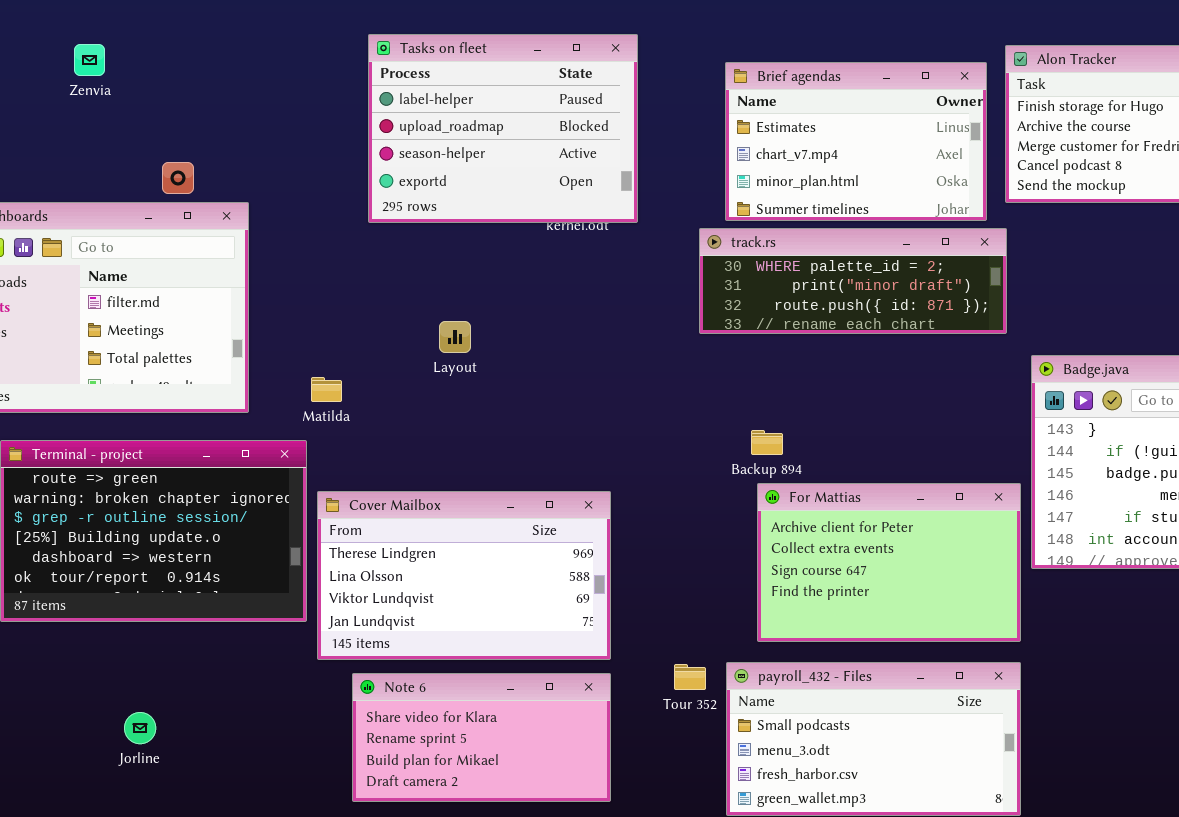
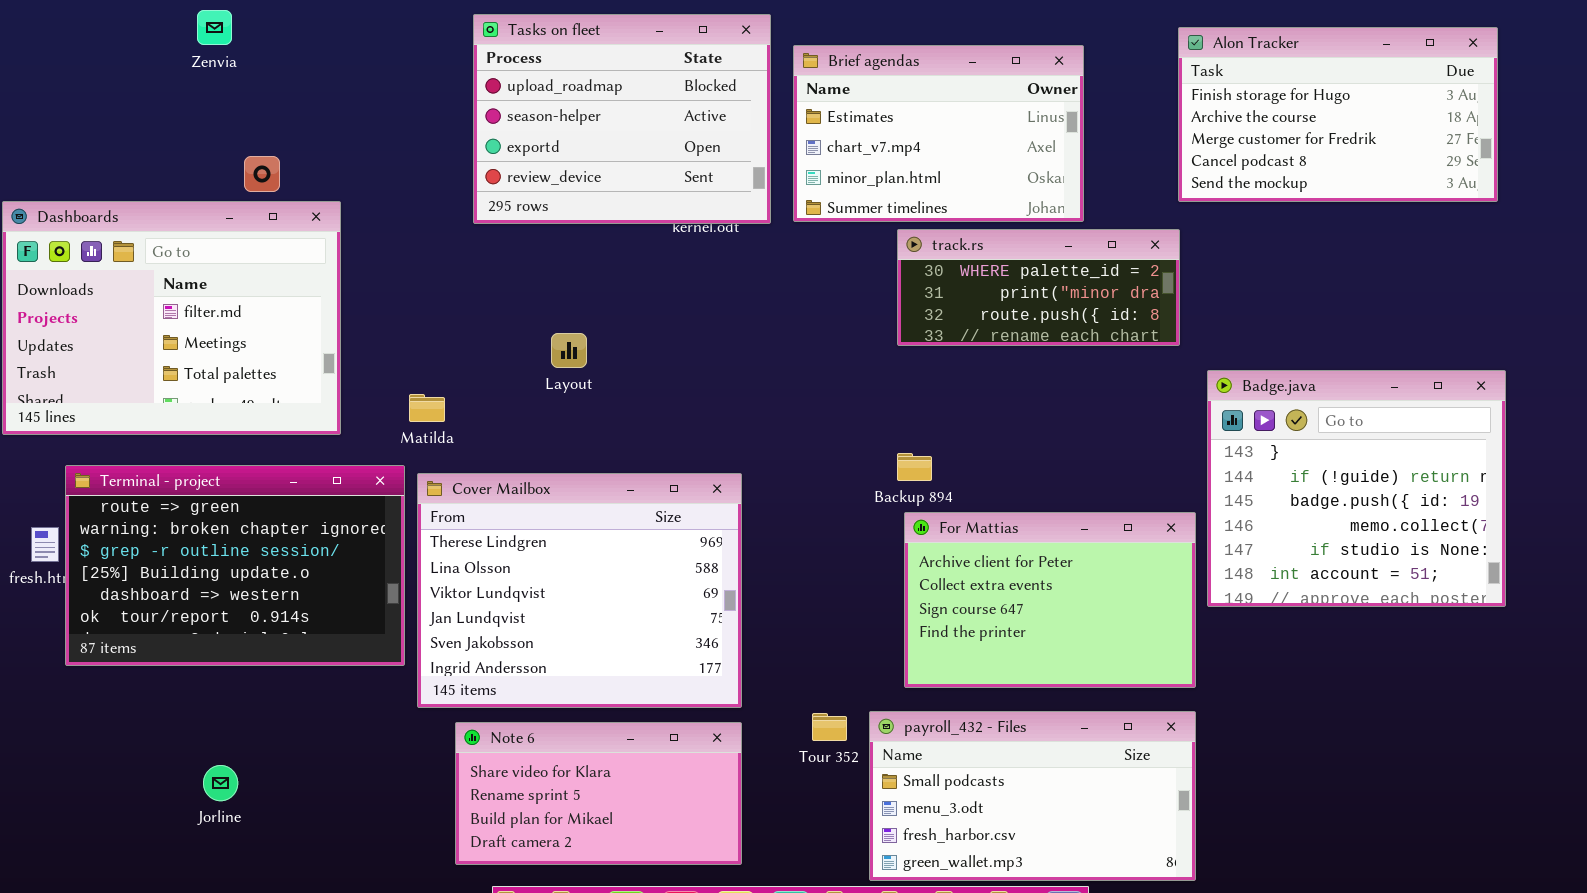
Tasks on fleet: [368,34,638,223] -> [473,14,771,224], scrolled down 1 row
Zenvia: [74,44,105,76] -> [197,10,232,45], moved
Brief agendas: [725,62,987,221] -> [793,45,1084,222], moved
track.rs: [699,228,1007,334] -> [897,229,1180,346], resized
Cover Mailbox: [317,491,611,660] -> [417,473,742,708], resized

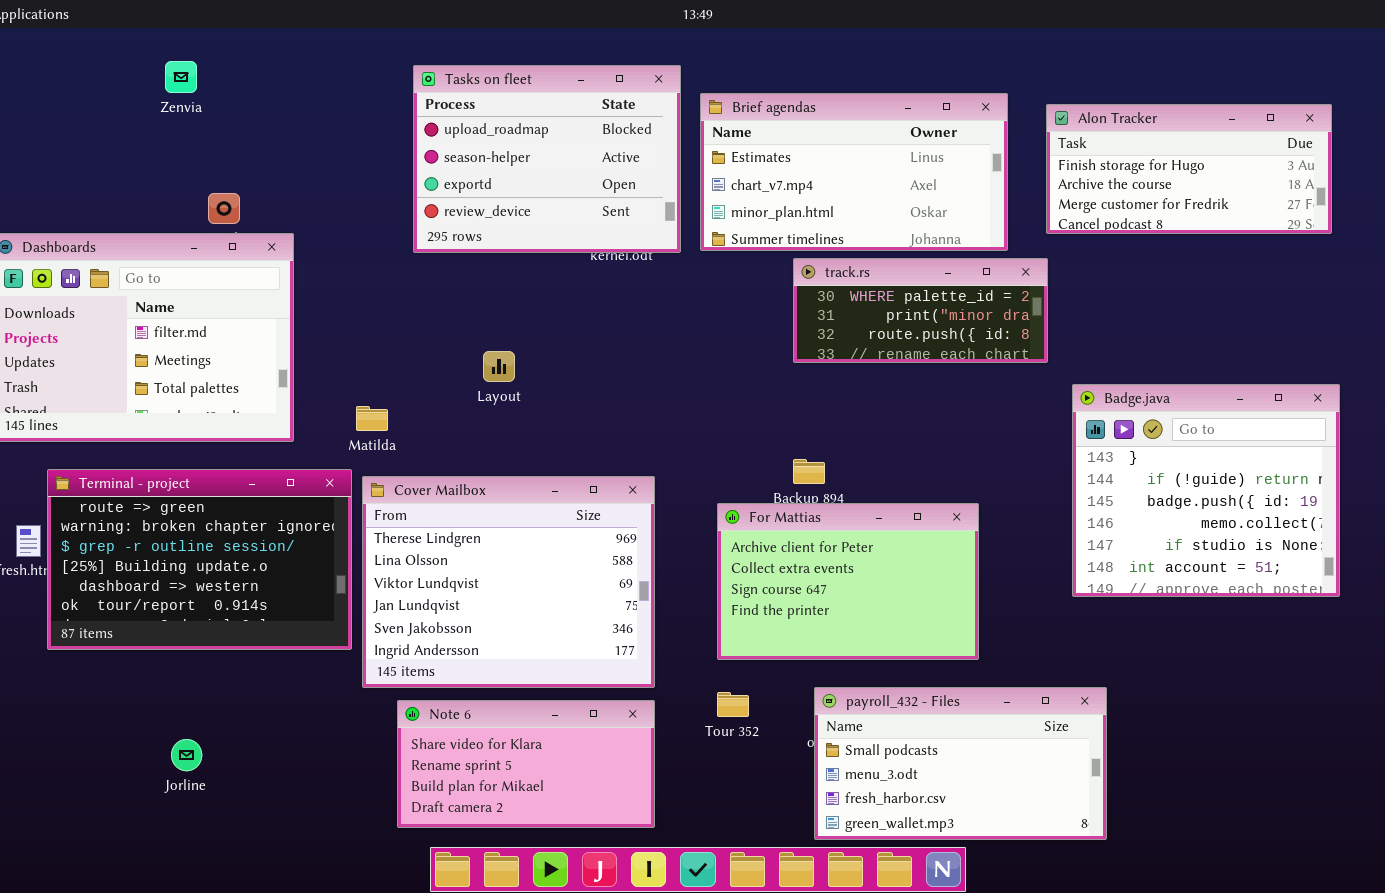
Alon Tracker: [1178,27,1498,202] -> [1046,104,1332,234], resized
Brief agendas: [793,45,1084,222] -> [700,93,1008,251], resized
For Mattias: [904,512,1196,688] -> [717,503,979,660], moved
payroll_432 - Files: [869,711,1196,881] -> [814,687,1107,840], moved

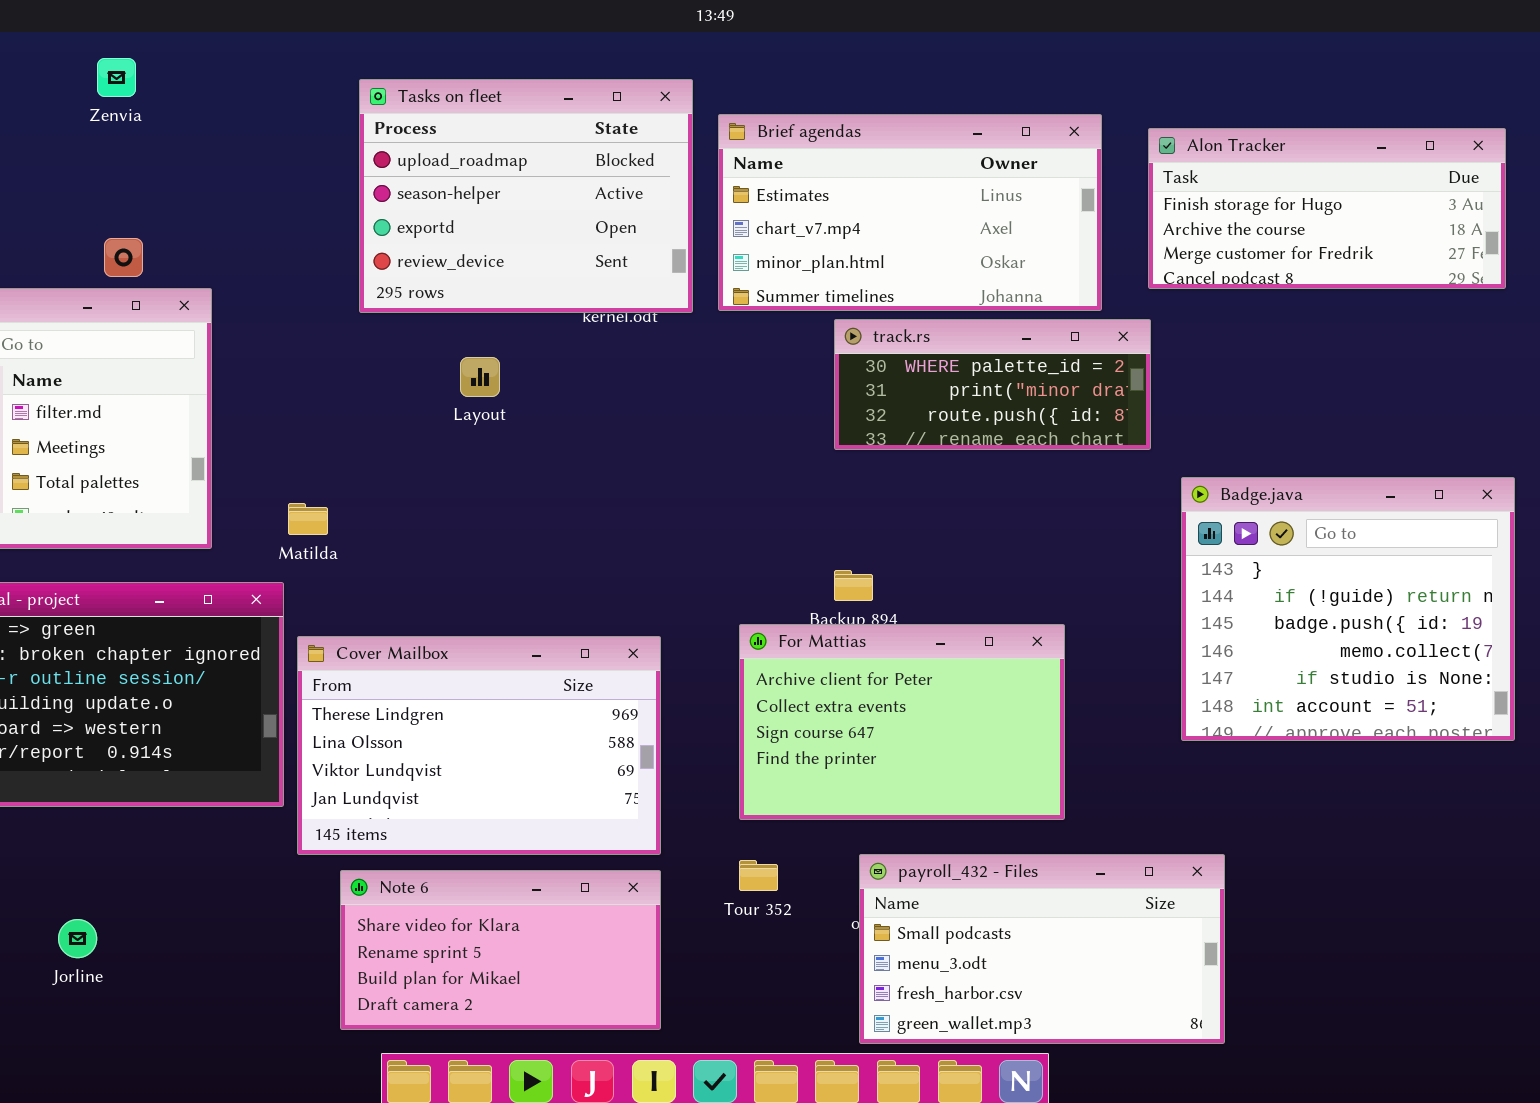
Zenvia: [165,61,197,93] -> [97,58,136,97], moved
Layout: [483,351,515,382] -> [460,357,500,397], moved
Cover Mailbox: [362,476,655,688] -> [297,636,661,855], resized

